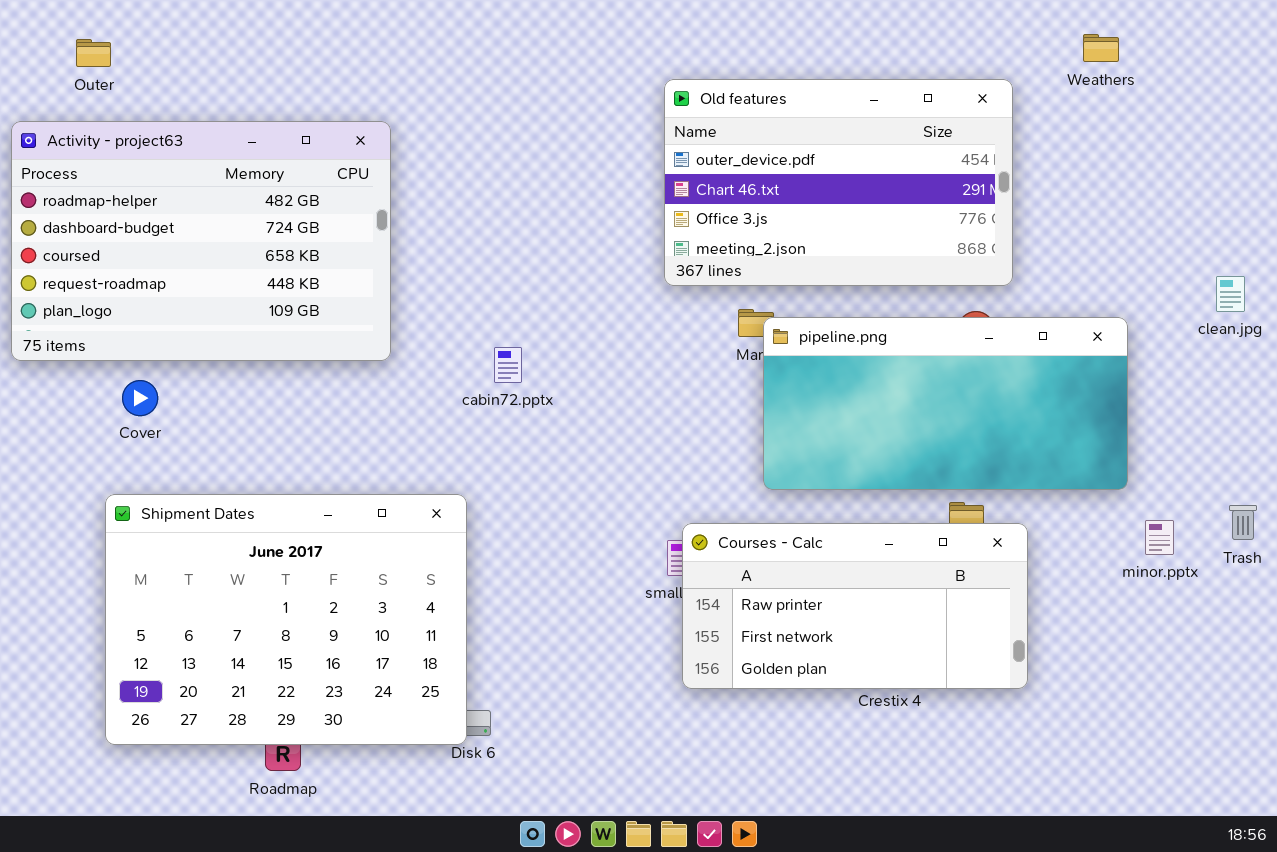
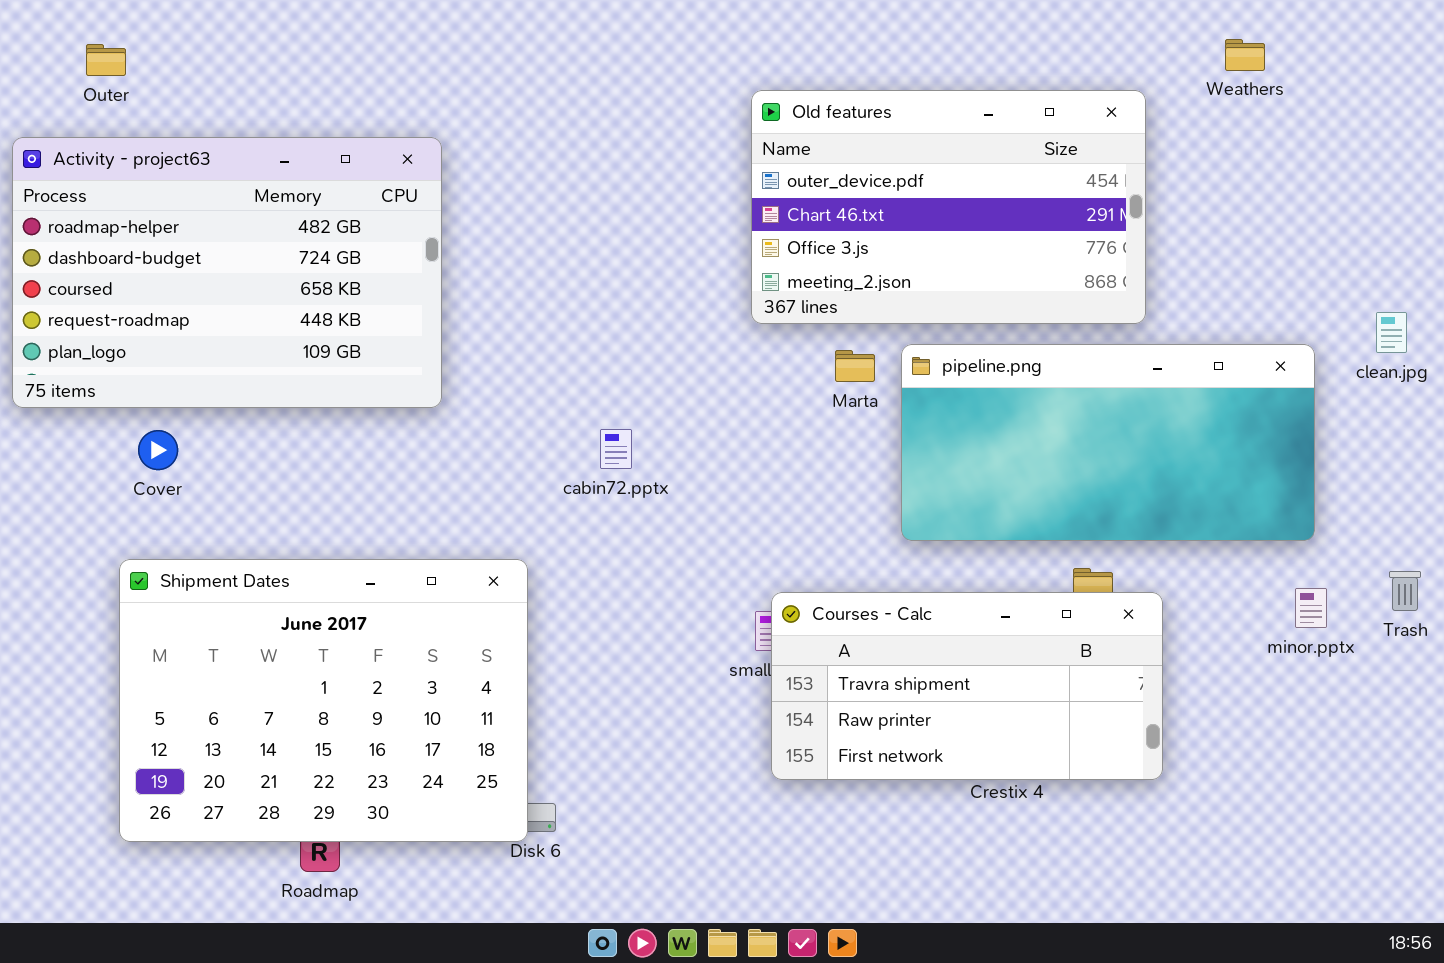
pipeline.png: [763,317,1128,490] -> [901,344,1315,541], moved
cabin72.pptx: [494,347,522,383] -> [600,429,632,469], moved
Courses - Calc: [682,523,1028,689] -> [771,592,1163,780], scrolled up 1 row

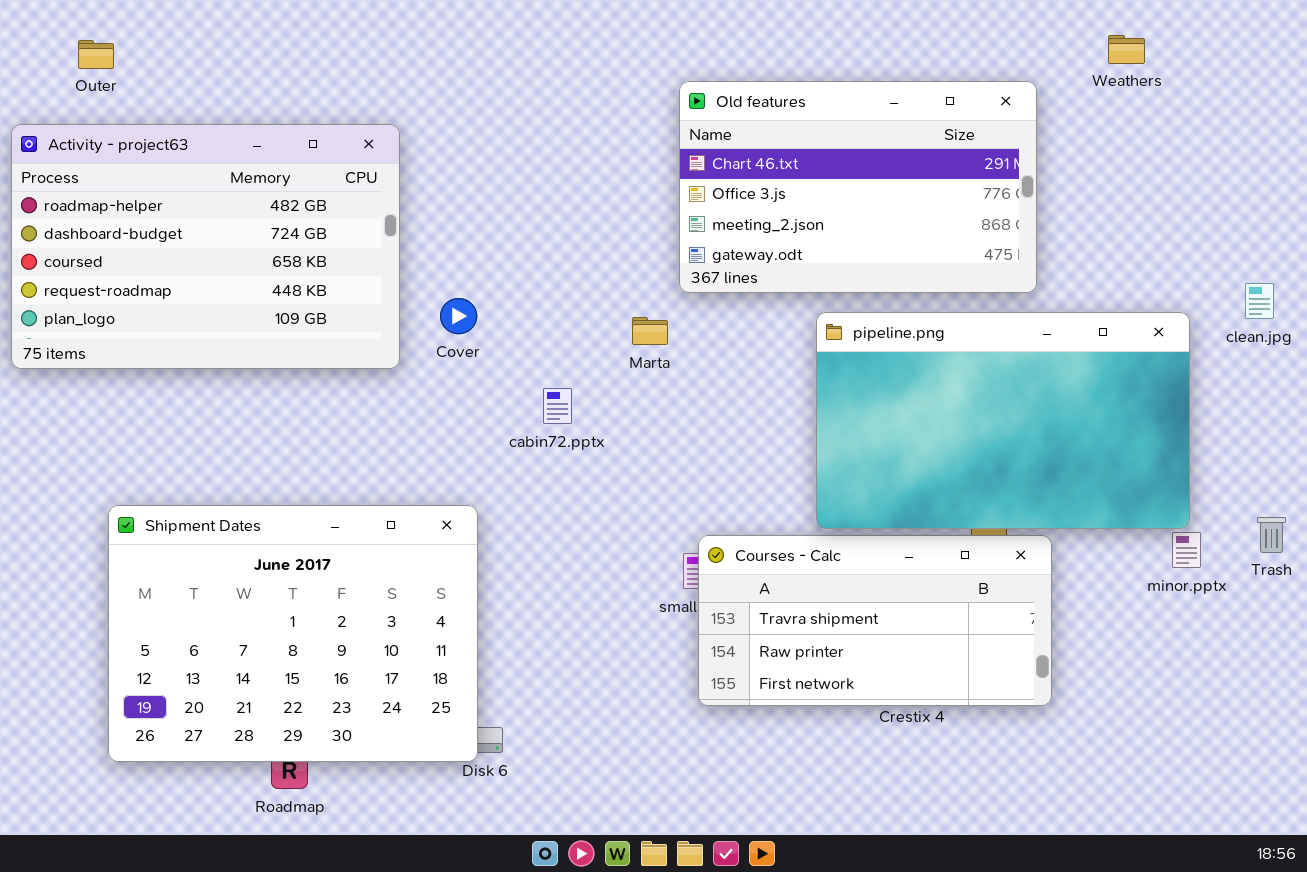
Old features: [751,90,1146,324] -> [679,81,1037,293], scrolled down 1 row
pipeline.png: [901,344,1315,541] -> [816,312,1190,529], resized
Marta: [835,350,875,382] -> [632,317,668,345], moved
Cover: [138,430,178,470] -> [440,298,477,334], moved

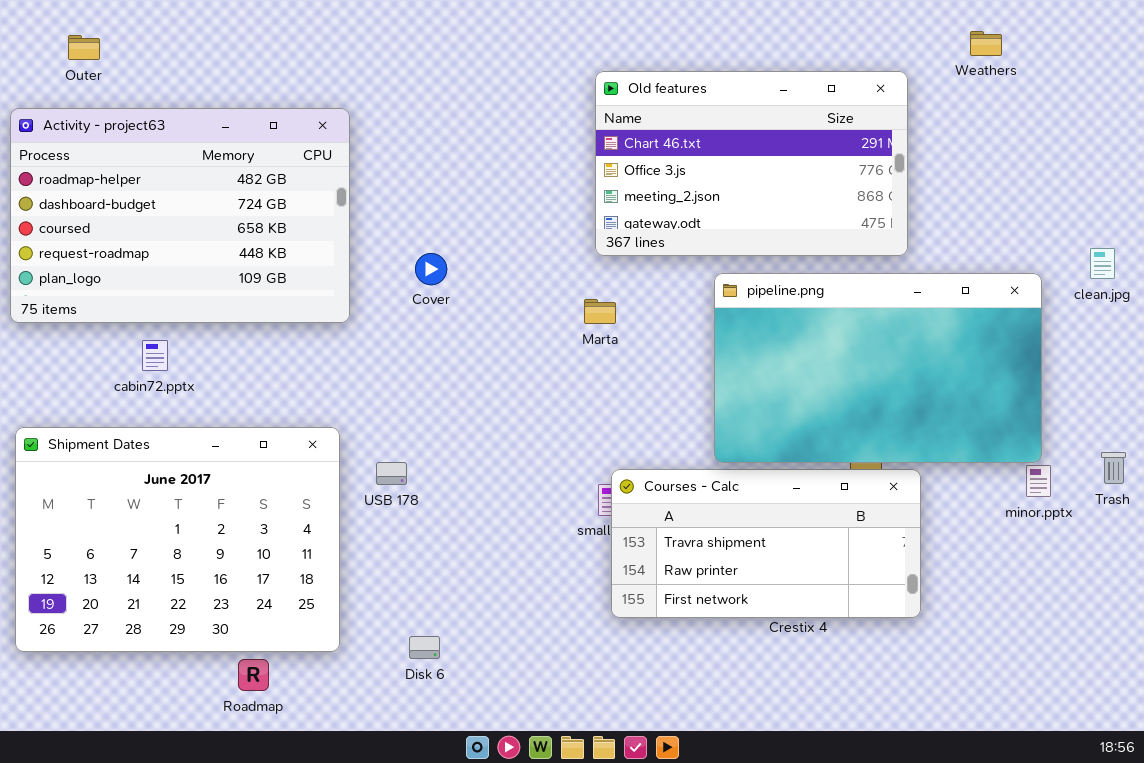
Cover: [440,298,477,334] -> [415,253,447,285], moved
Marta: [632,317,668,345] -> [584,299,616,324], moved
cabin72.pptx: [543,388,572,424] -> [142,340,168,371], moved
Shipment Dates: [108,505,478,762] -> [15,427,340,652], moved

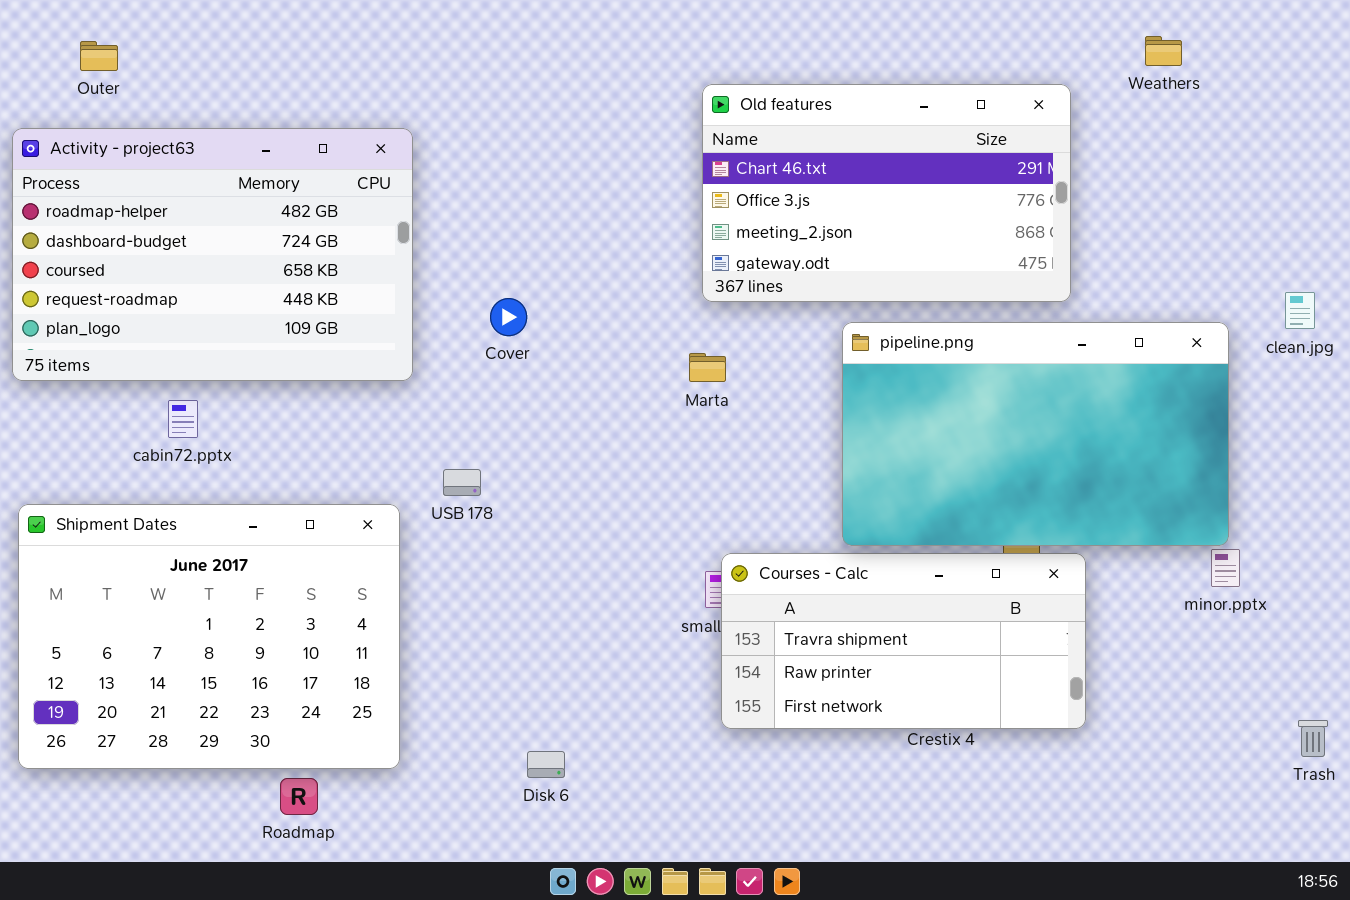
Trash: [1101,452,1126,484] -> [1298,720,1328,757], moved
USB 178: [376,462,407,485] -> [443,469,481,496], moved
Disk 6: [409,636,440,659] -> [527,751,565,778], moved

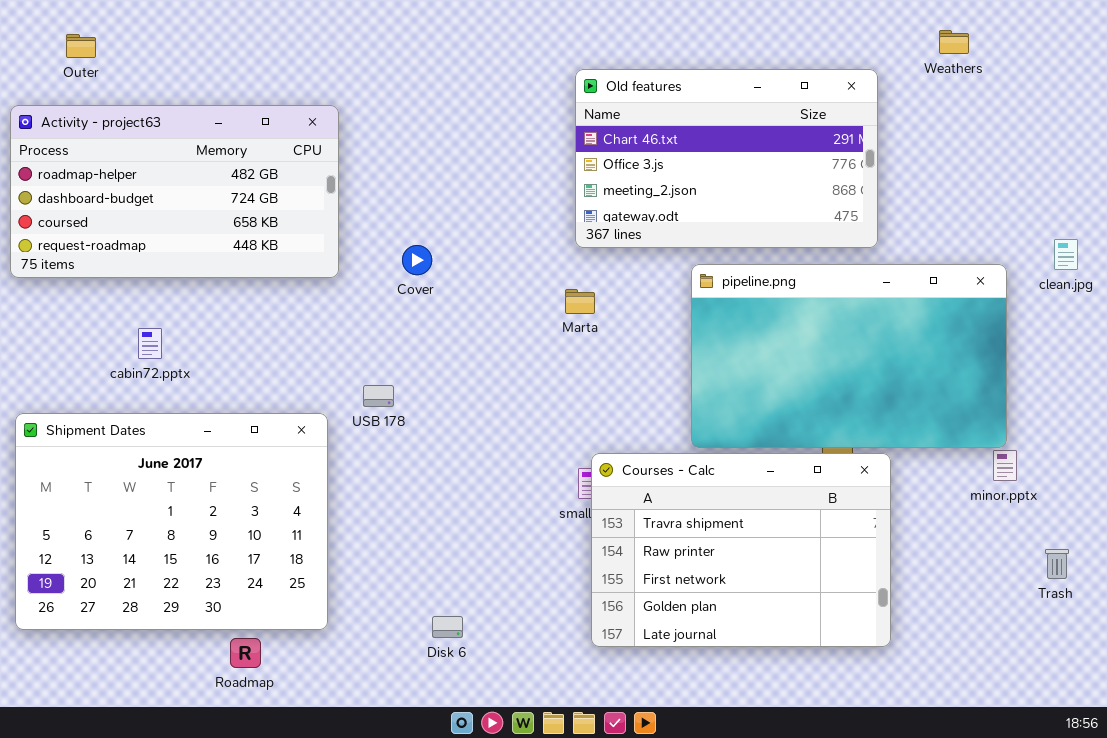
Activity - project63: [12,128,413,381] -> [10,105,339,278], resized
Courses - Calc: [721,553,1086,729] -> [591,453,891,647], resized
Trash: [1298,720,1328,757] -> [1045,549,1069,579], moved

